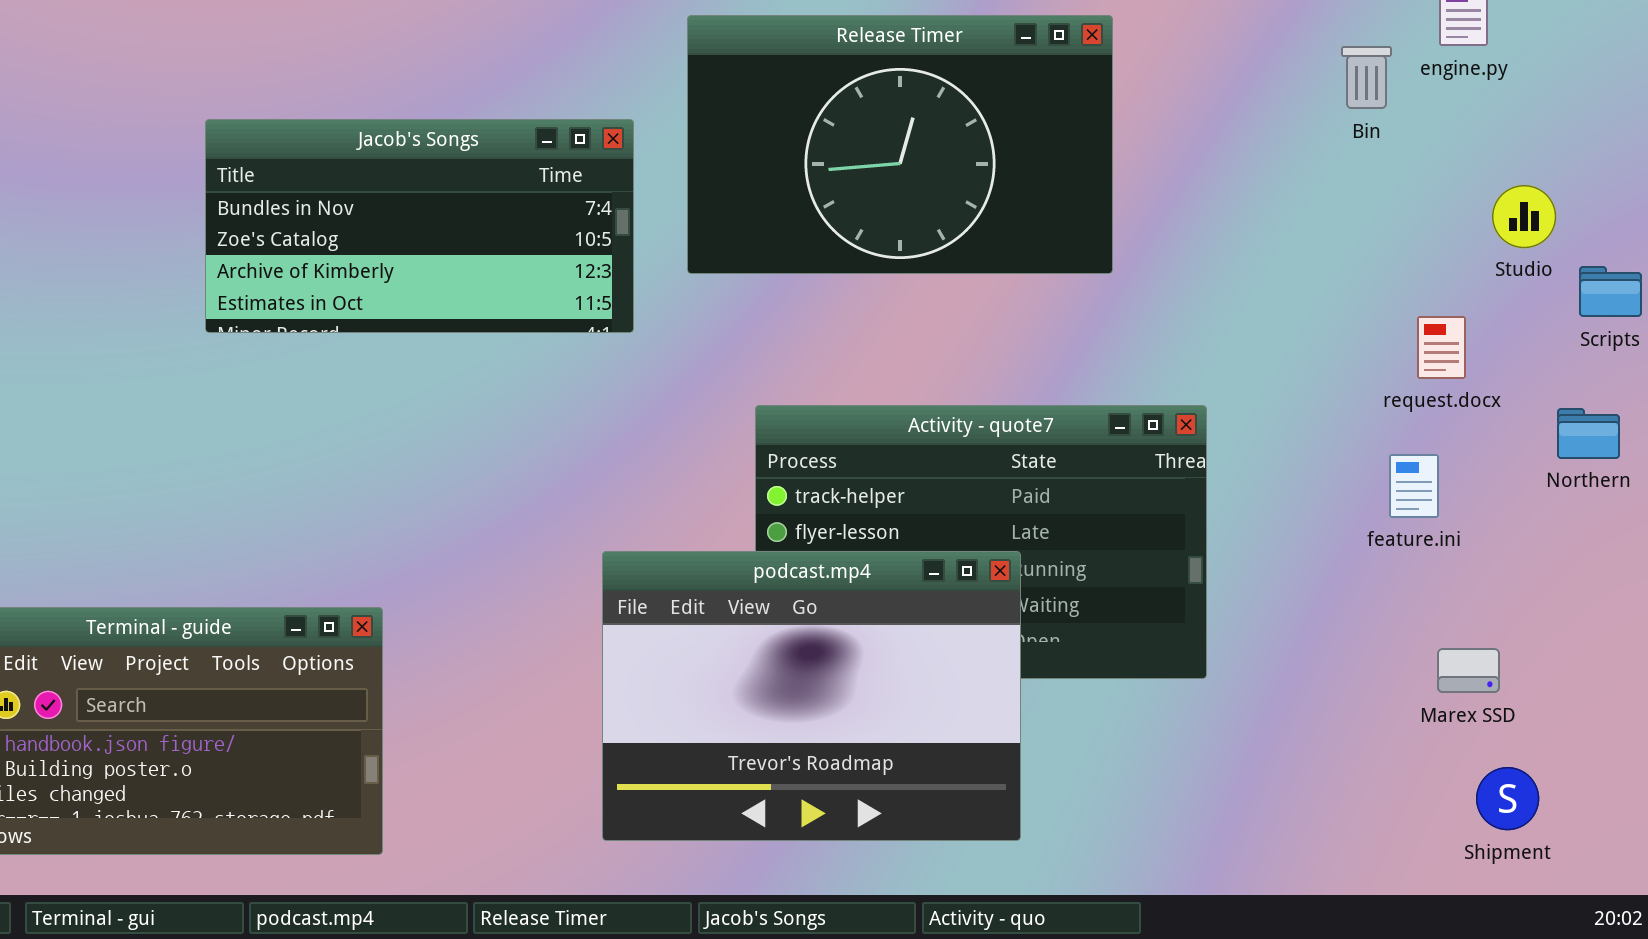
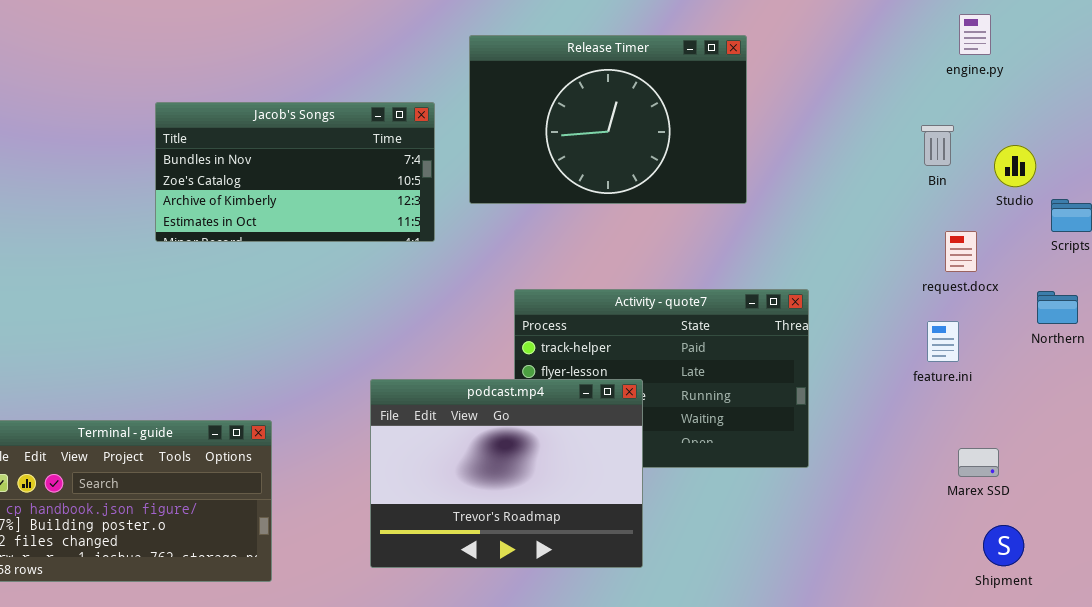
Bin: [1341,46,1392,109] -> [921,125,954,166], moved
podcast.mp4: [602,551,1021,841] -> [370,379,643,568], moved

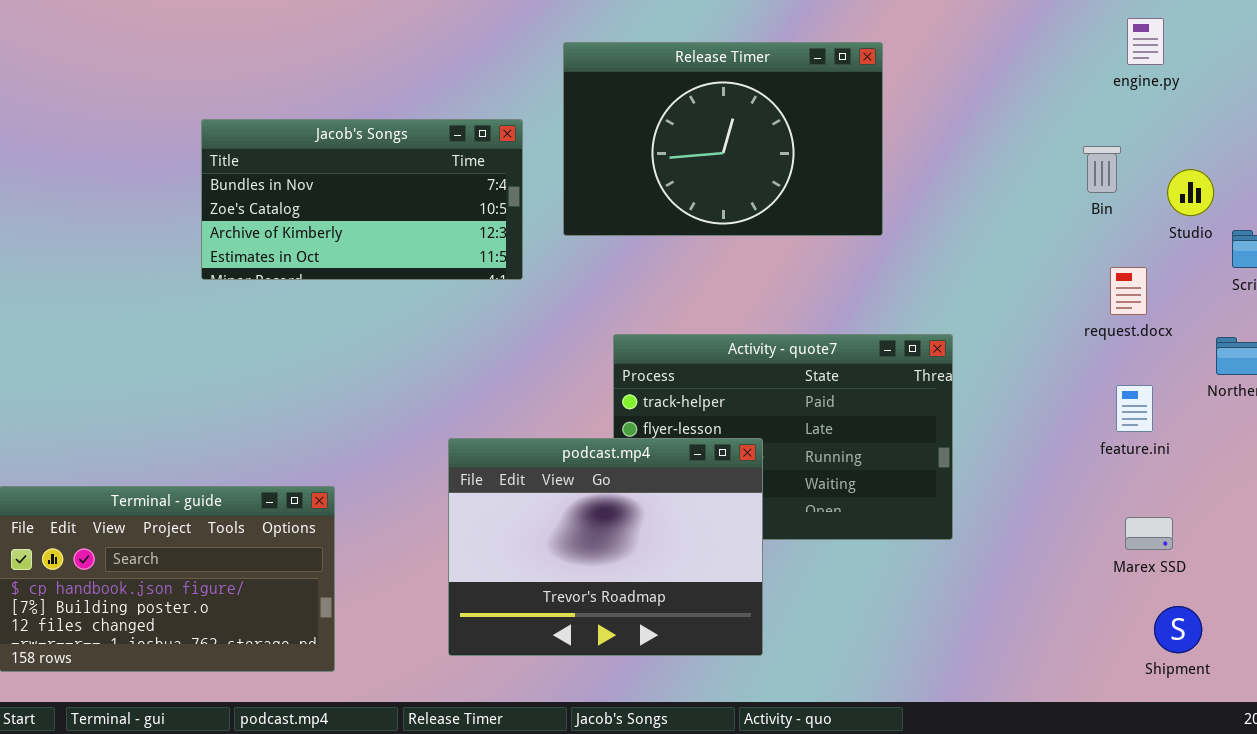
feature.ini: [927,321,959,362] -> [1116,385,1153,432], moved

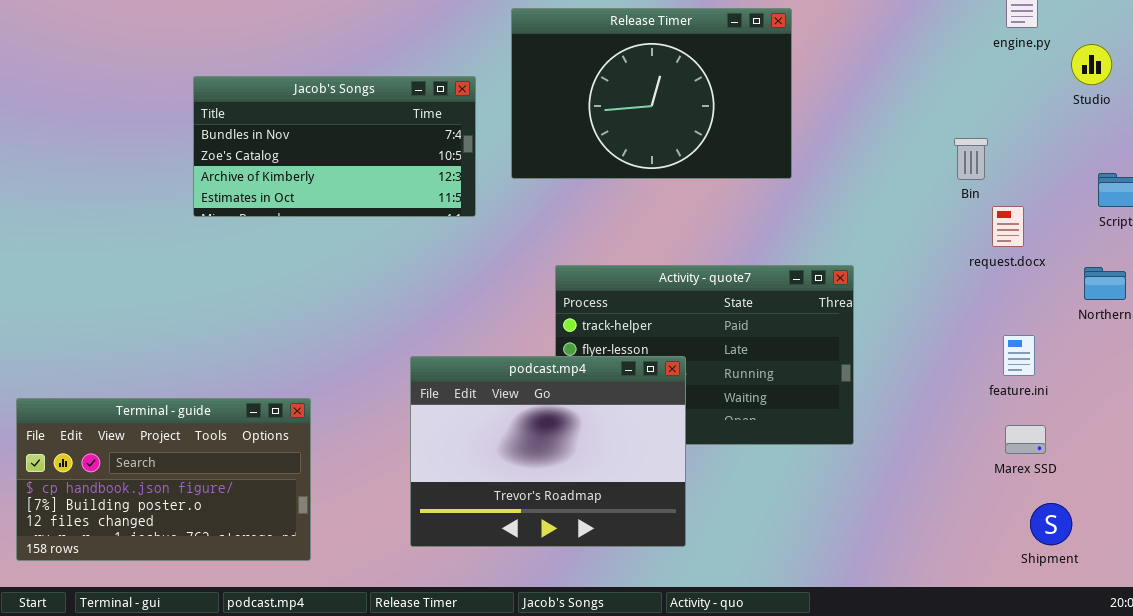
Bin: [1083,146,1121,193] -> [954,138,988,180], moved
Studio: [1167,169,1214,216] -> [1071,44,1112,85], moved
feature.ini: [1116,385,1153,432] -> [1003,335,1035,376], moved

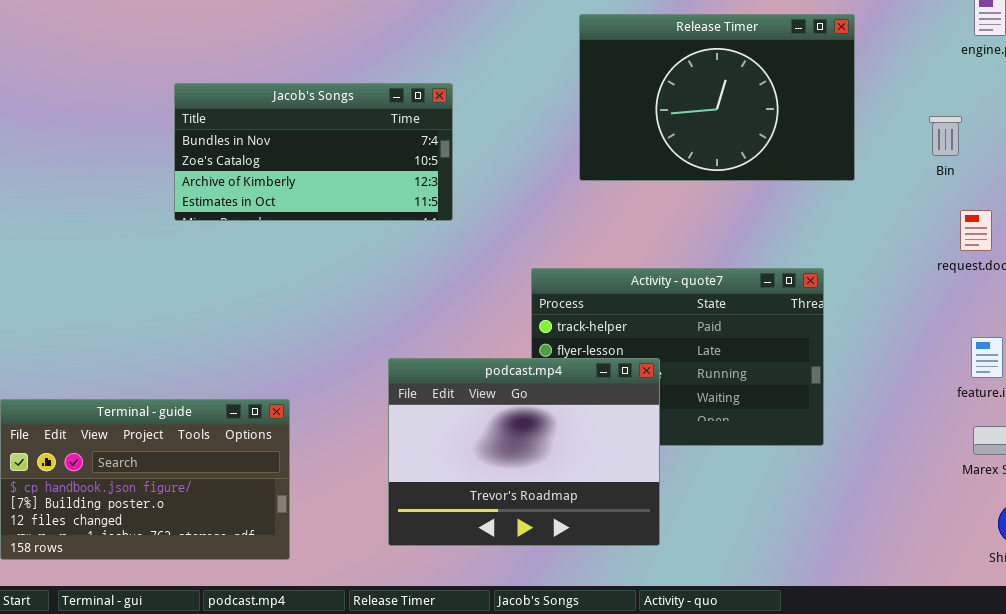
Release Timer: [511,8,792,179] -> [579,14,855,181], moved
Bin: [954,138,988,180] -> [929,116,962,156], moved

